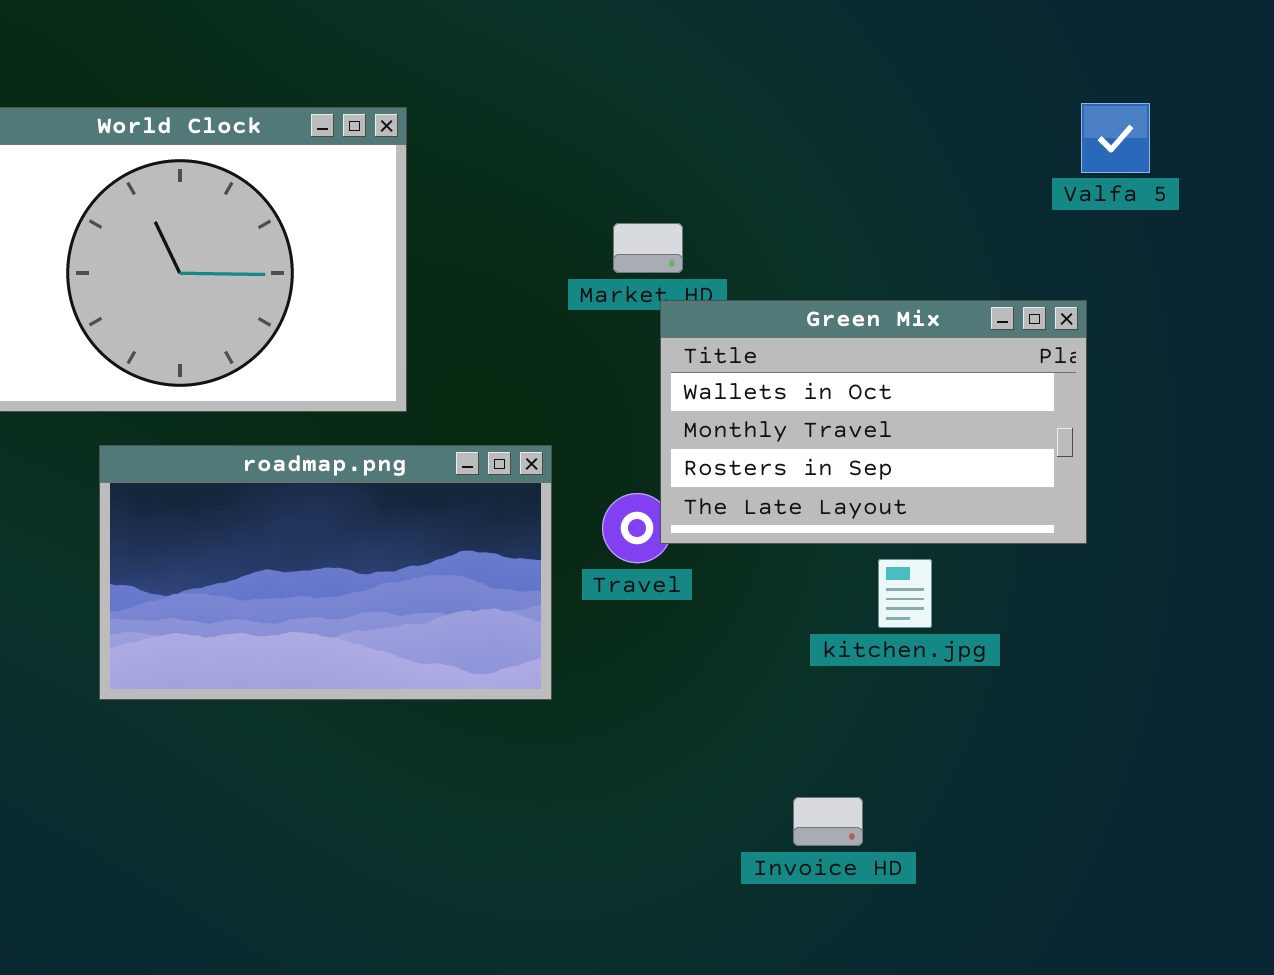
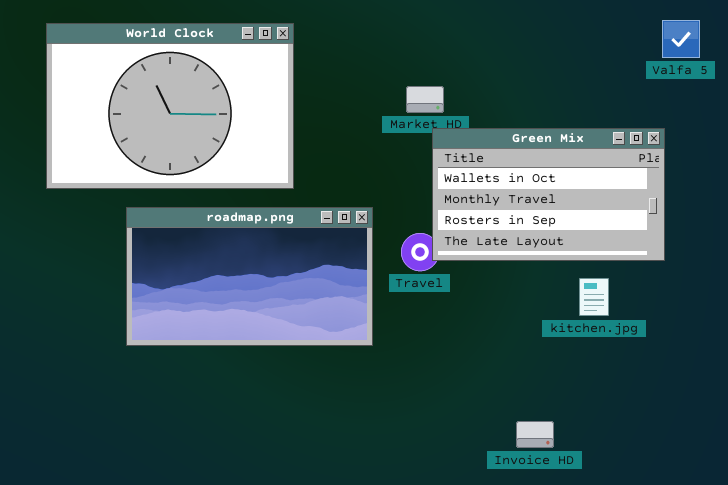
kitchen.jpg: [878,559,932,628] -> [579,278,609,316], moved
Invoice HD: [793,797,863,846] -> [516,421,554,448], moved

